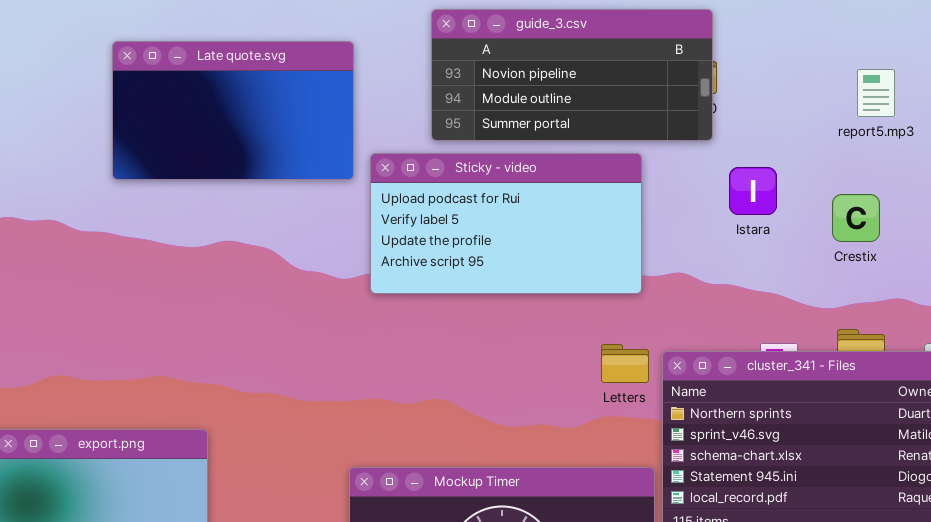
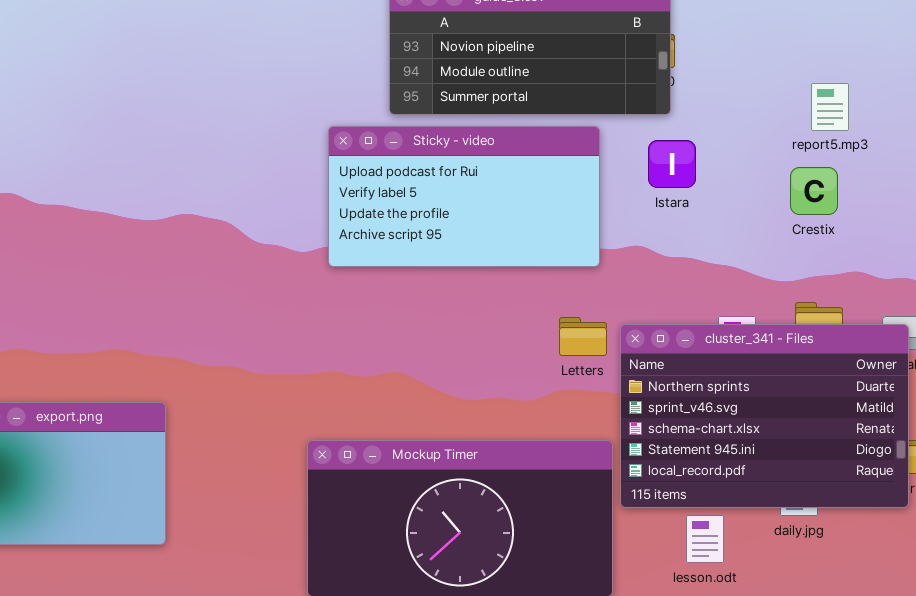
Late quote.svg: [112,41,354,180] -> none, closed
report5.mp3: [857,69,895,117] -> [811,83,849,131], moved
Istara: [729,167,777,215] -> [648,140,696,188], moved

